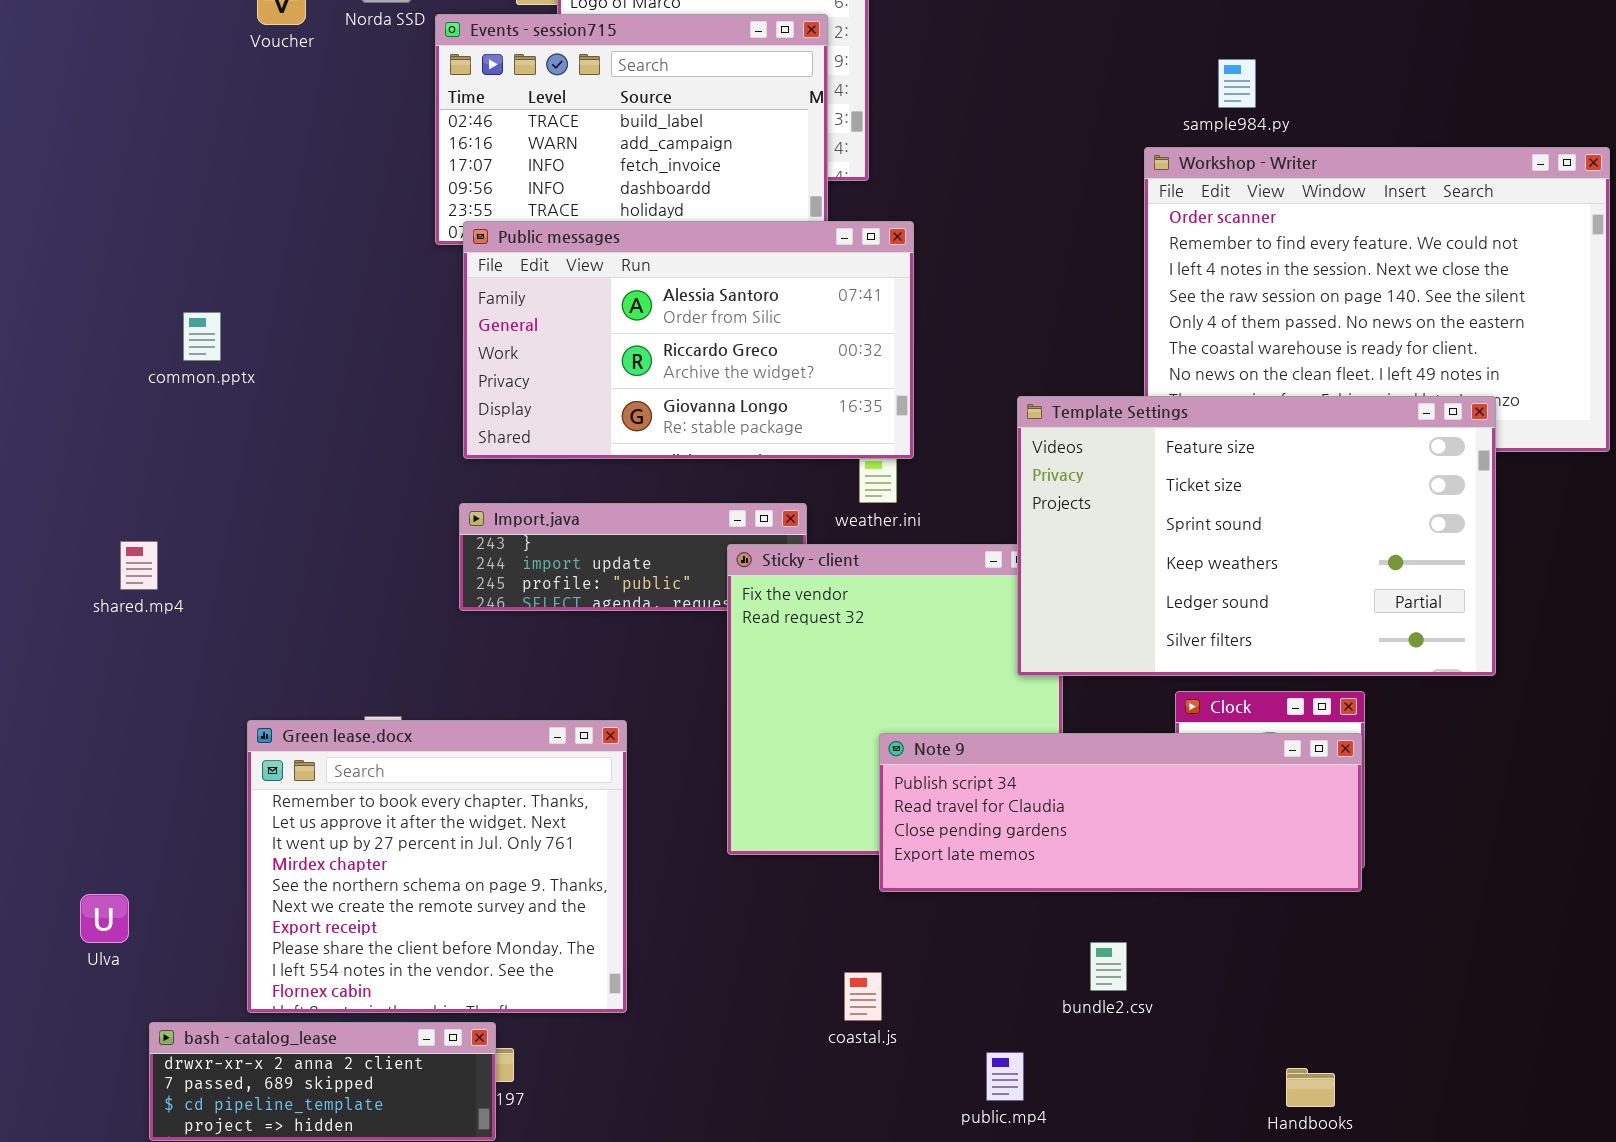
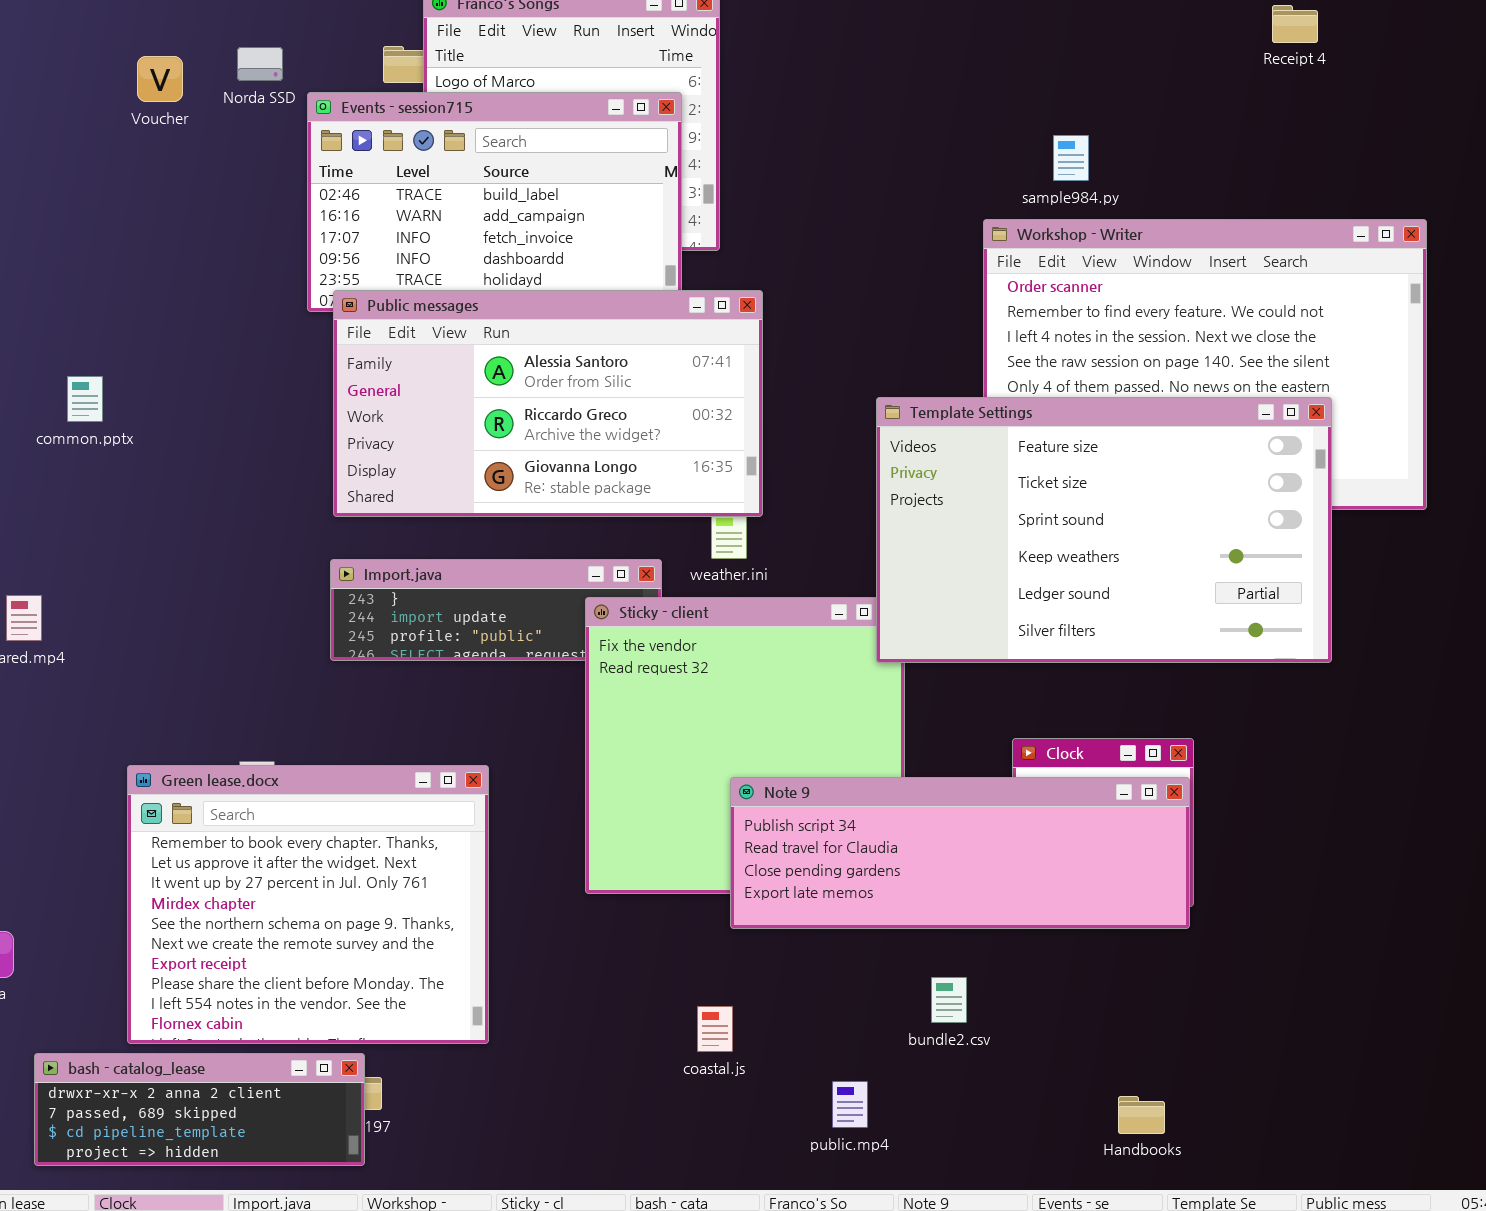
Template Settings: [1017,396,1496,676] -> [876,397,1332,663], moved

